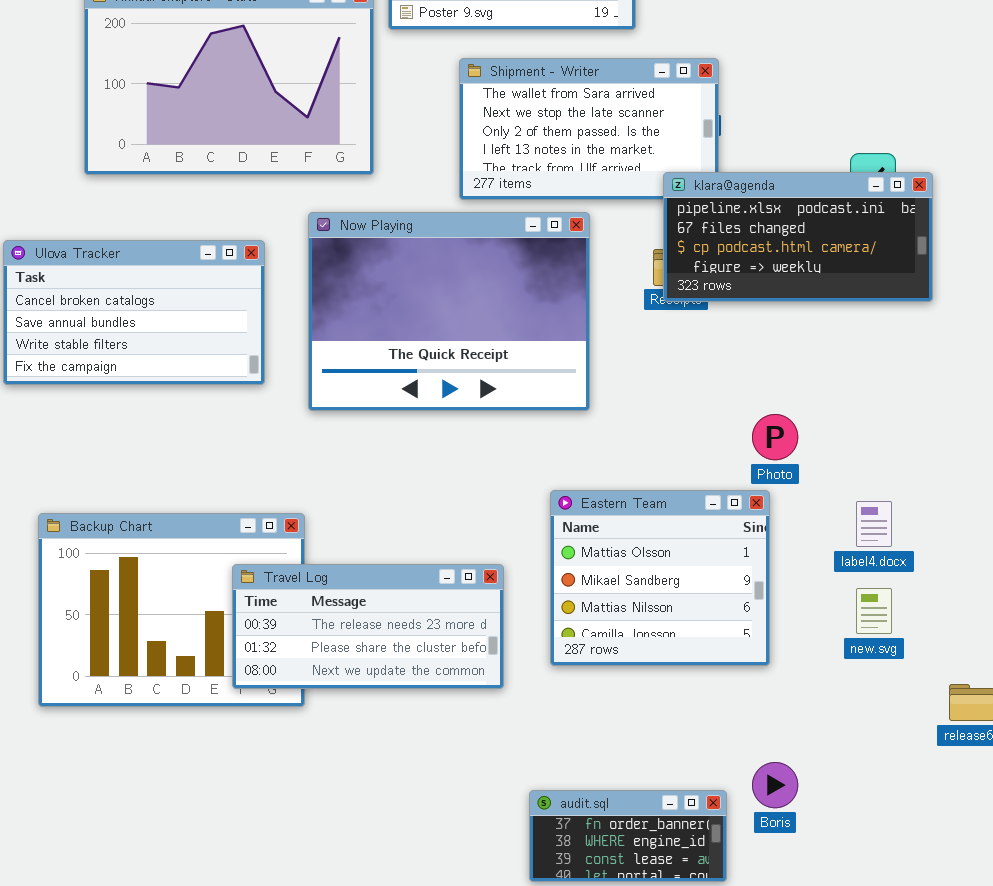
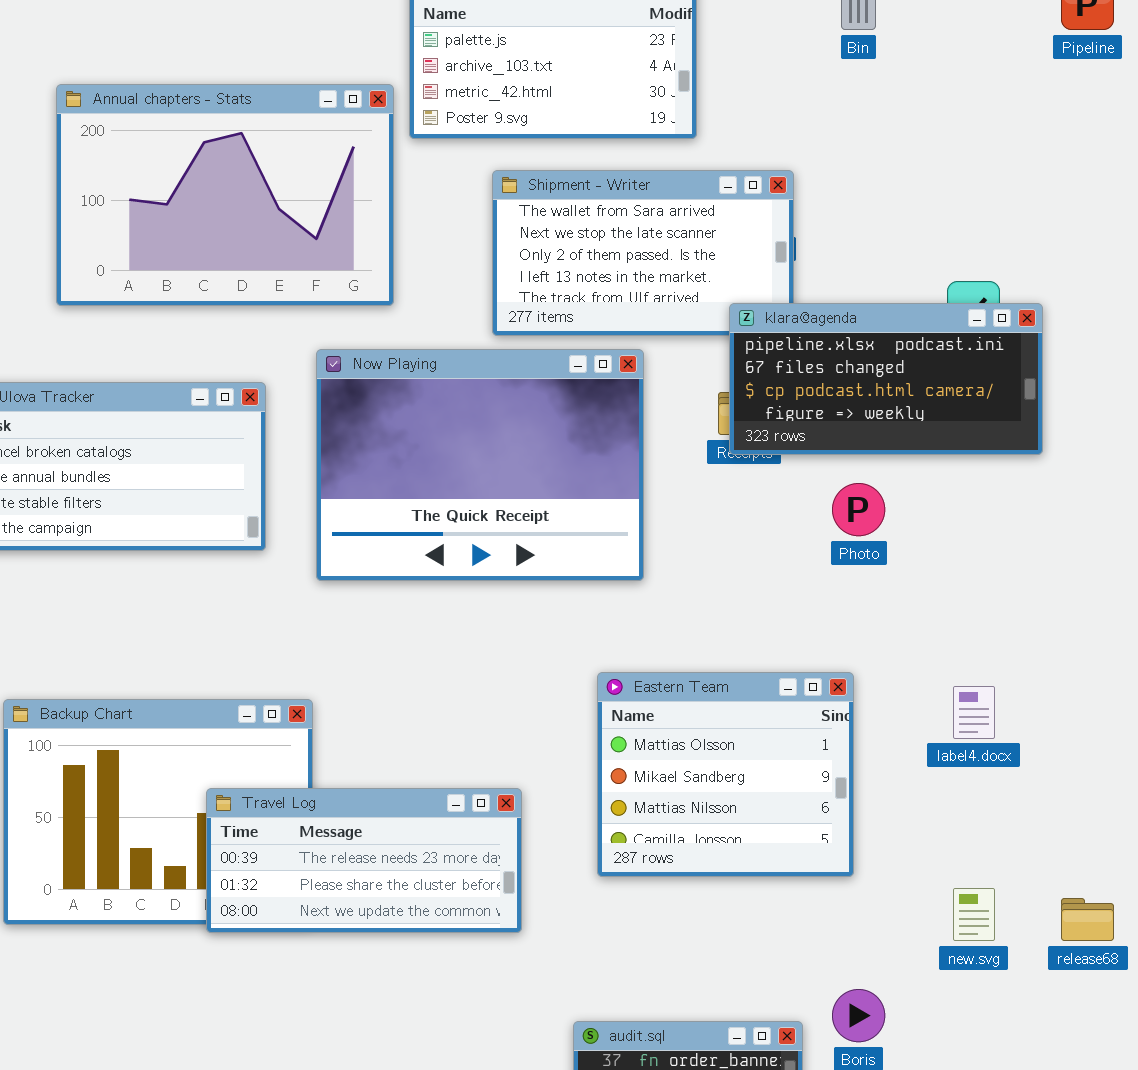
Photo: [752,414,798,460] -> [832,483,885,536], moved
Travel Log: [232,564,504,689] -> [206,788,522,933], moved
new.svg: [856,588,892,634] -> [953,888,995,941], moved

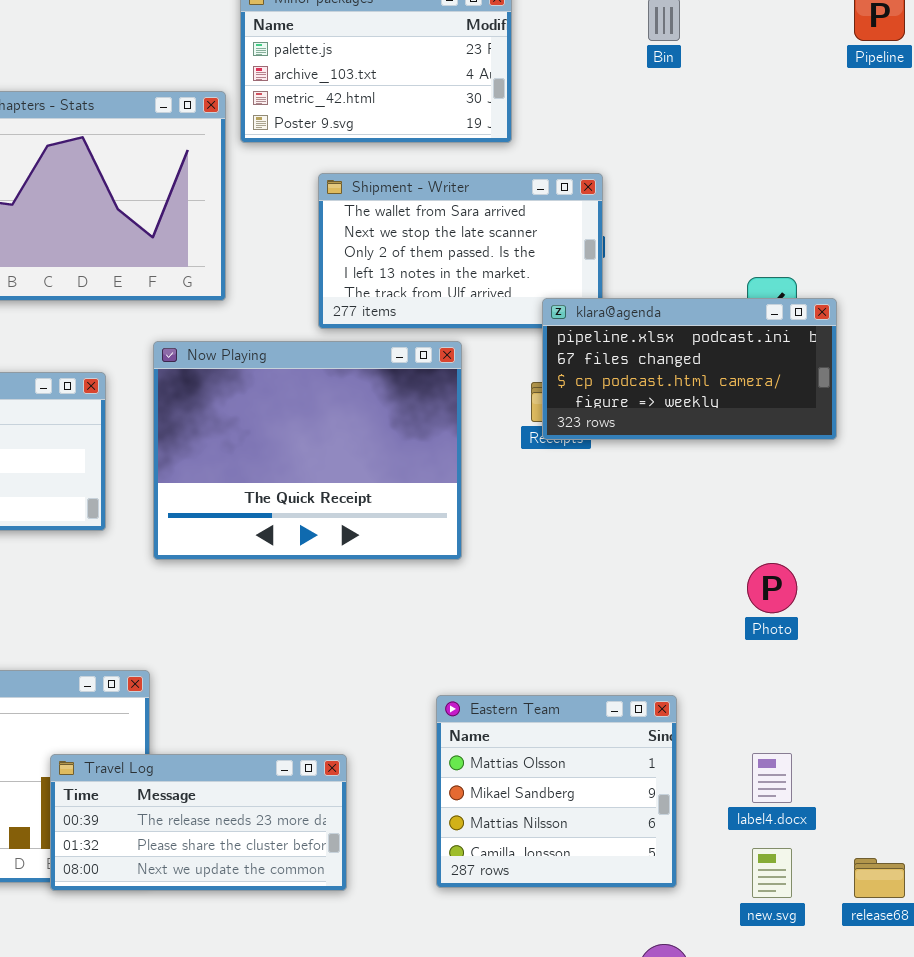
Photo: [832,483,885,536] -> [747,563,797,613], moved
Eastern Team: [597,672,854,877] -> [436,695,677,888], moved
label4.docx: [953,686,995,739] -> [752,753,792,803], moved

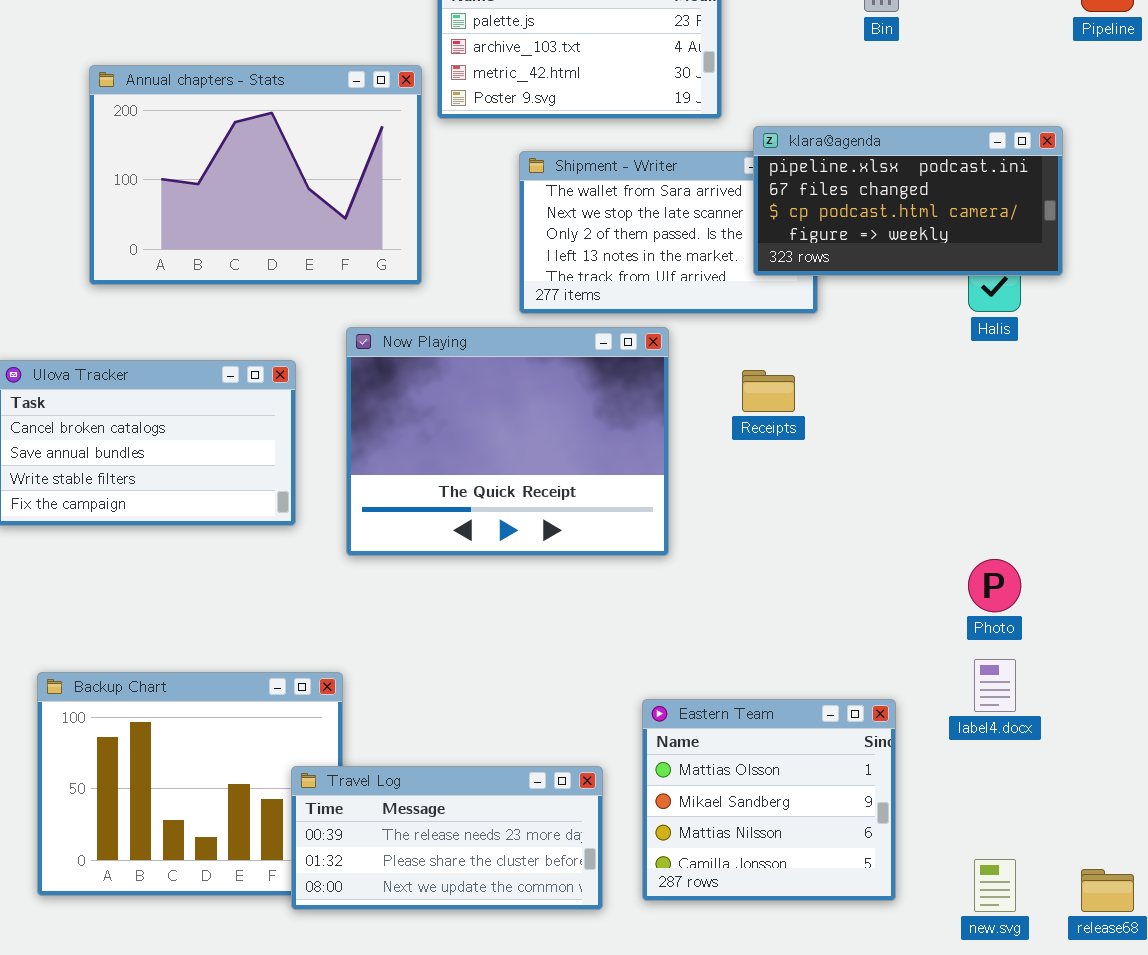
klara@agenda: [542,298,837,440] -> [753,126,1063,276], moved
label4.docx: [752,753,792,803] -> [974,659,1016,712], moved
Travel Log: [50,754,347,891] -> [291,766,603,910], moved

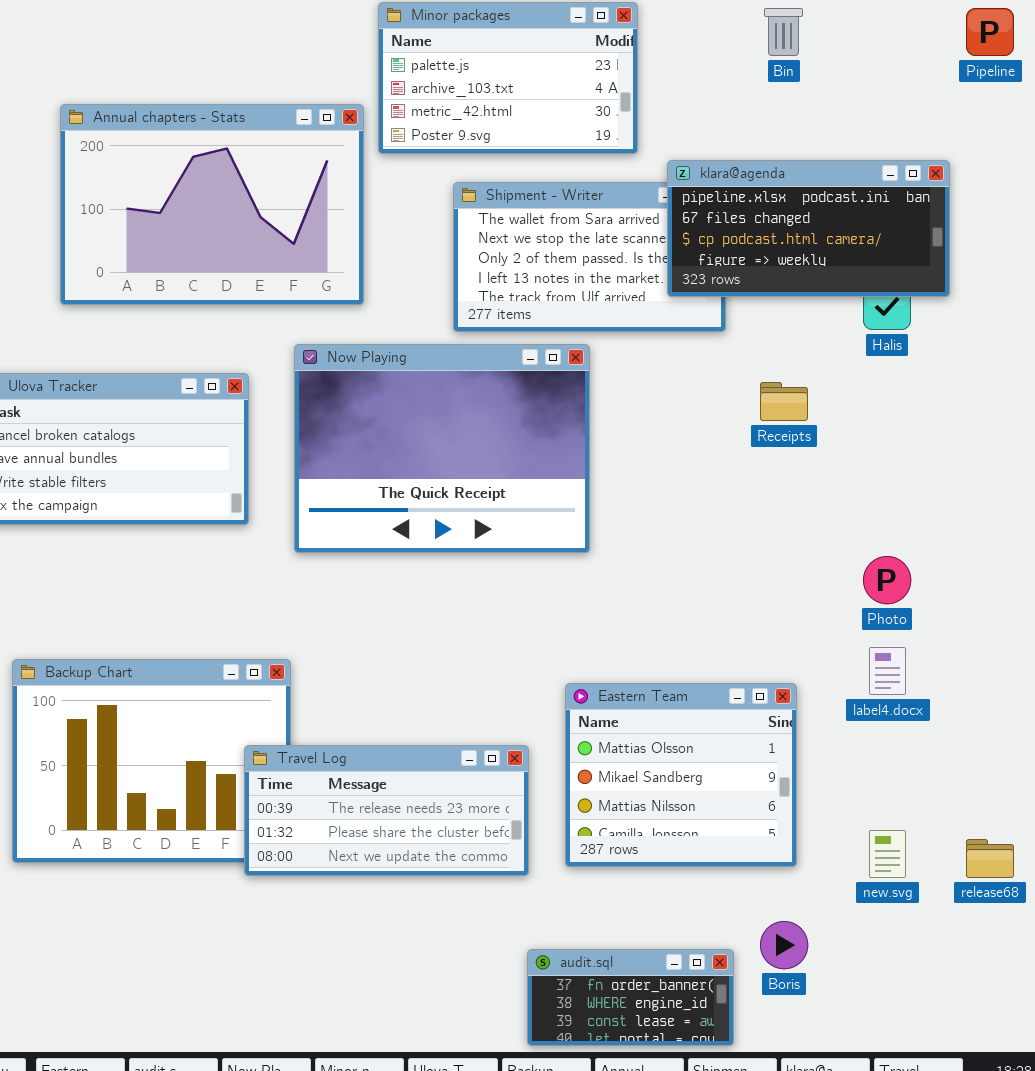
Receipts: [742,370,795,412] -> [760,382,808,421], moved

